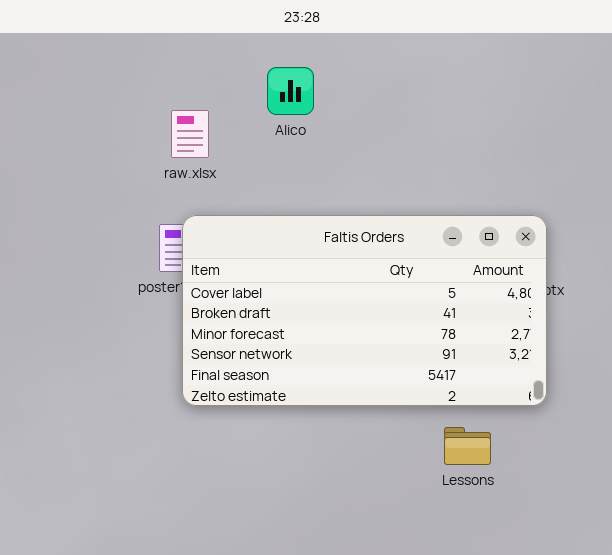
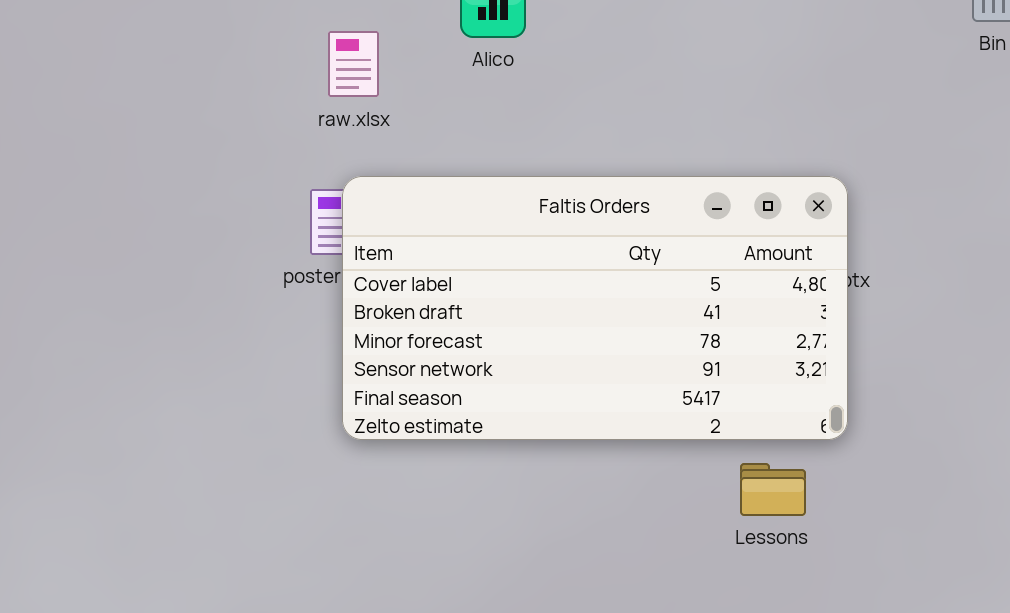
Lessons: [444,427,491,465] -> [740,463,806,516], moved

